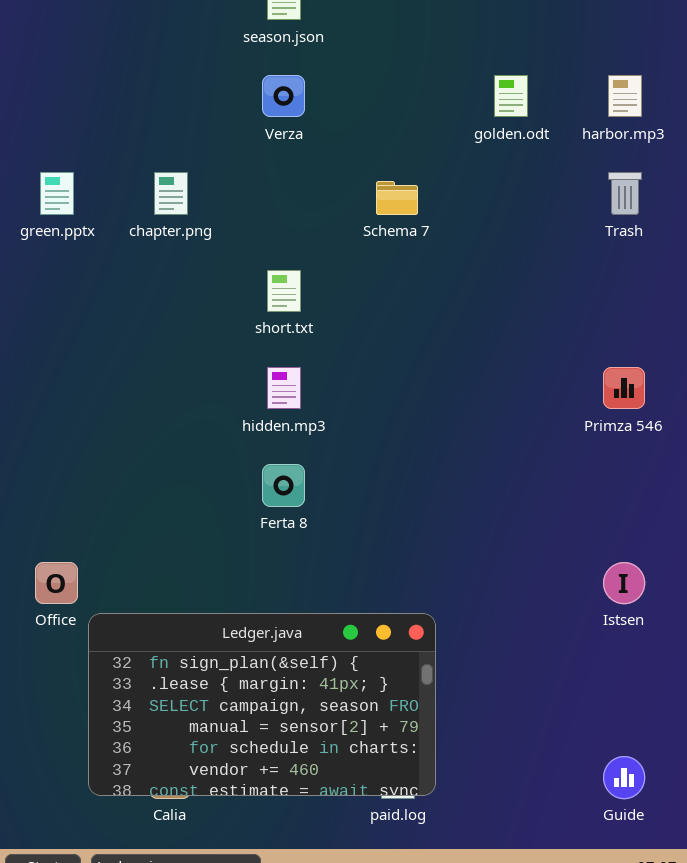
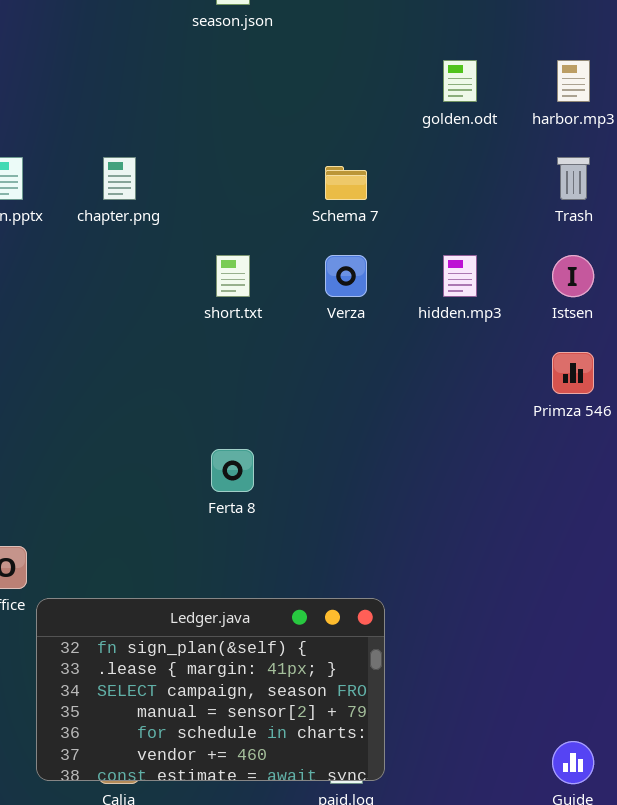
Verza: [262,75,305,117] -> [325,255,367,297], moved
hidden.mp3: [267,367,301,409] -> [443,255,477,297], moved
Istsen: [603,562,645,604] -> [552,255,594,297], moved

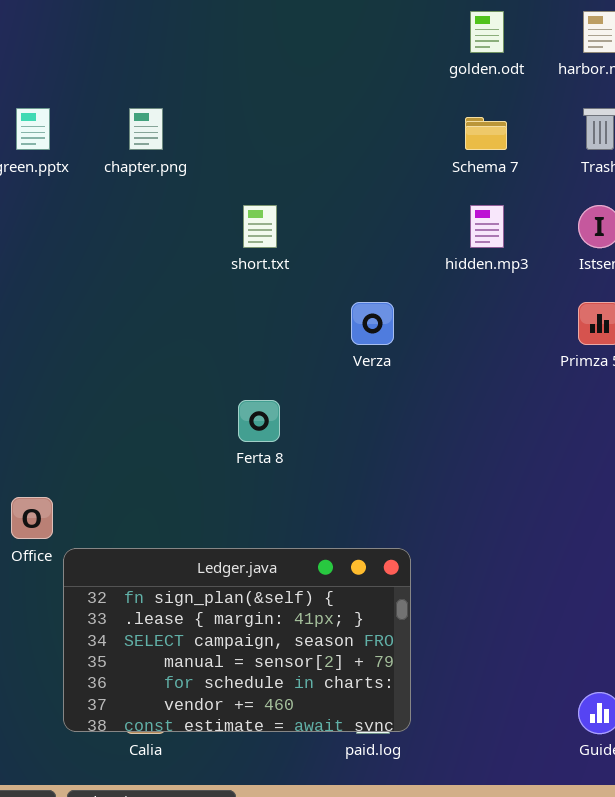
Schema 7: [325,166,367,200] -> [465,117,507,150], moved
Verza: [325,255,367,297] -> [351,302,394,345], moved

